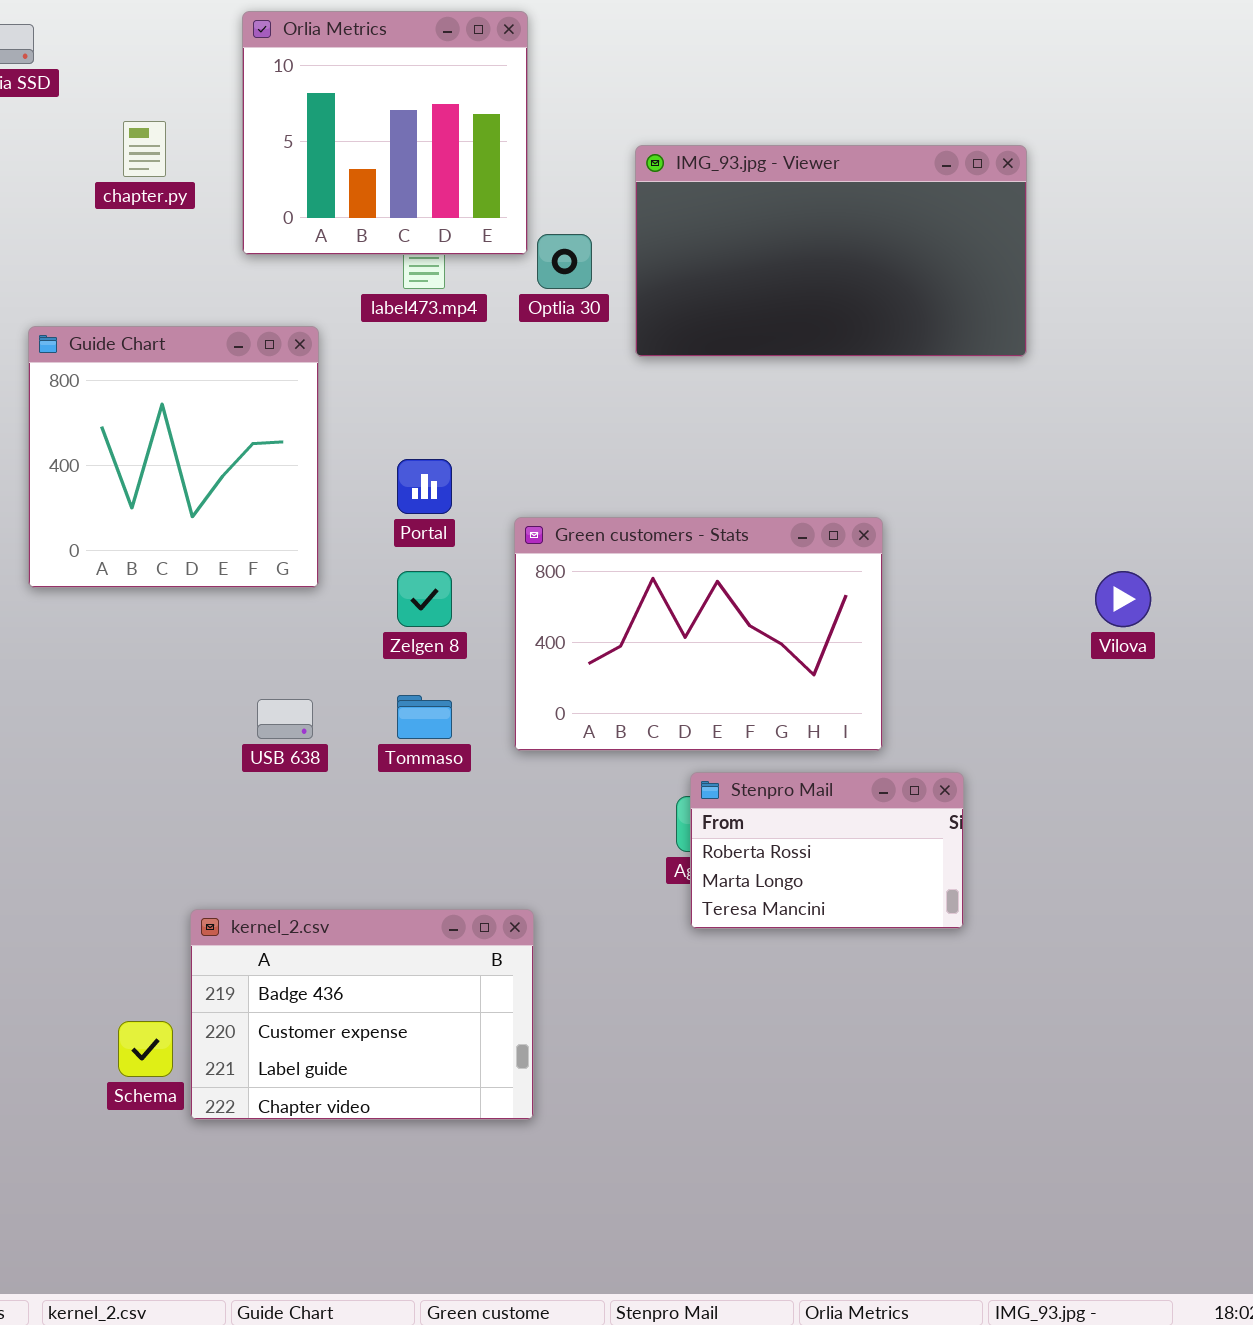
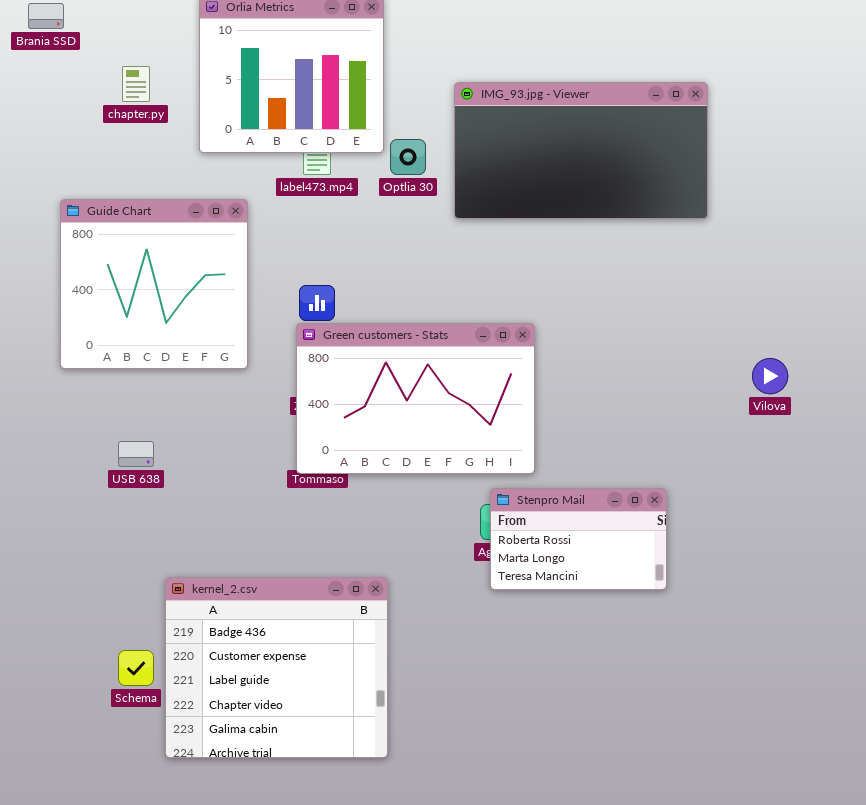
Green customers - Stats: [514,517,883,751] -> [296,323,535,474], moved
USB 638: [257,699,313,739] -> [118,441,154,467], moved
kernel_2.csv: [190,909,534,1120] -> [165,577,388,758], resized

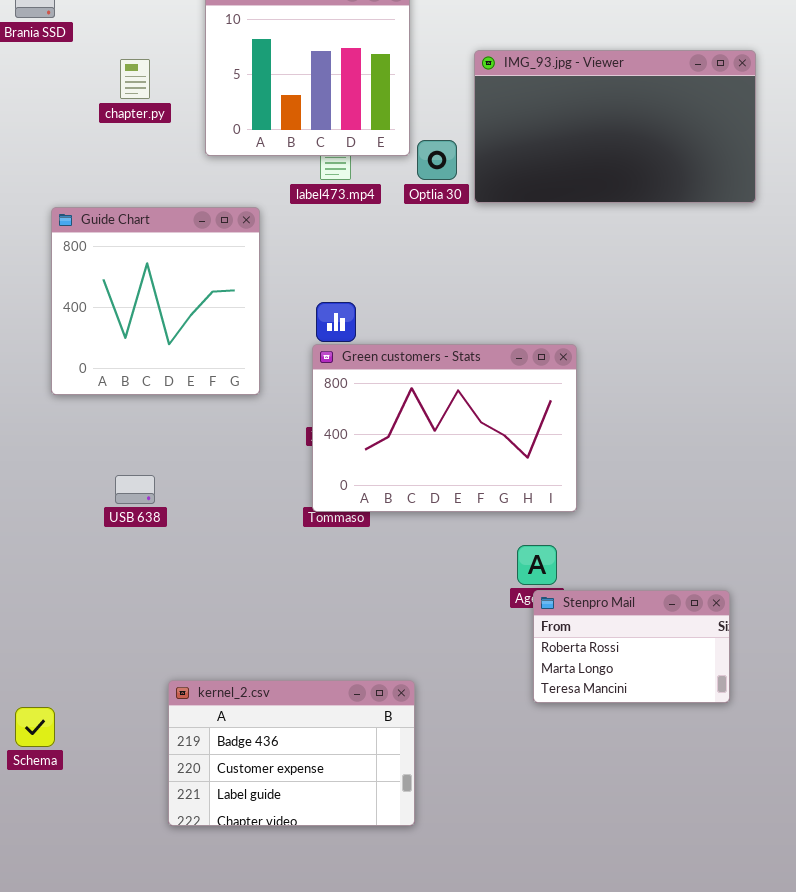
IMG_93.jpg - Viewer: [454,82,708,219] -> [474,50,756,203], moved
Stenpro Mail: [490,488,667,590] -> [533,590,730,703], moved
kernel_2.csv: [165,577,388,758] -> [168,680,415,826], resized
Schema: [118,650,154,686] -> [15,707,55,747], moved

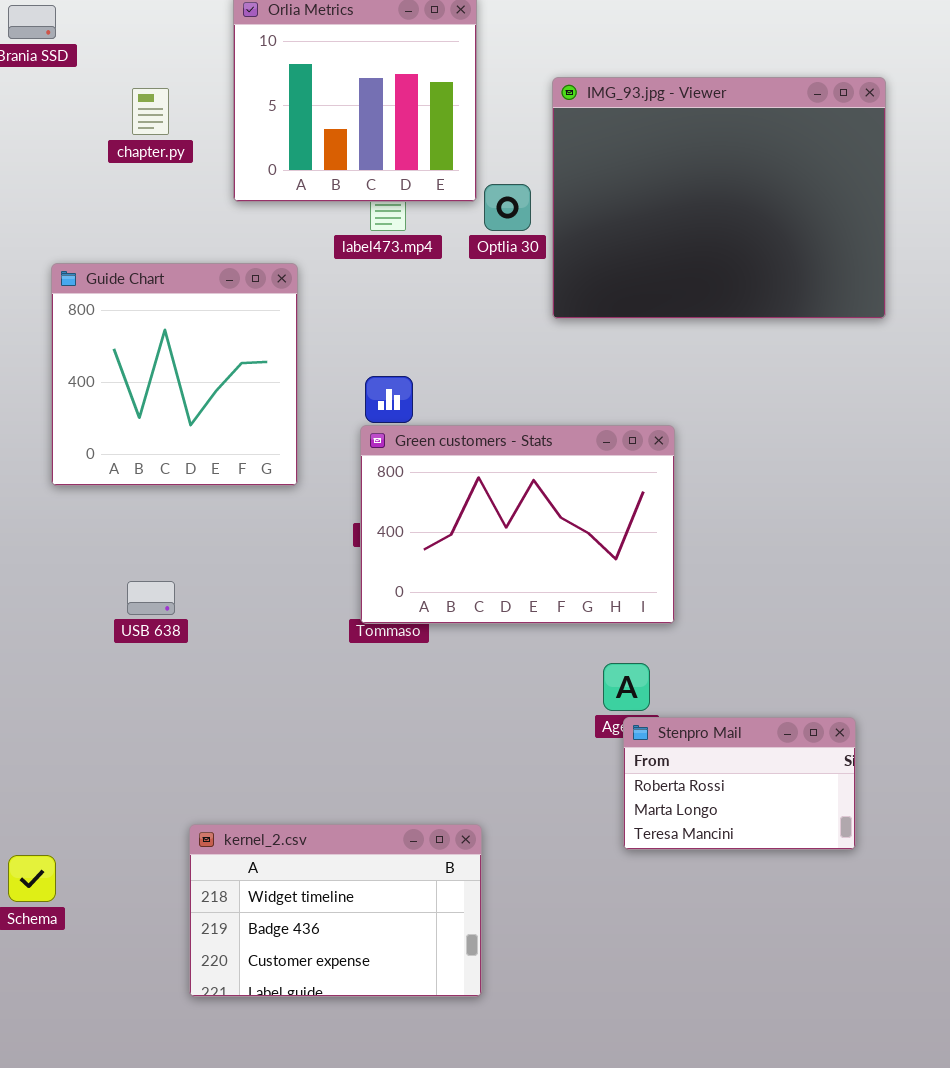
IMG_93.jpg - Viewer: [474,50,756,203] -> [552,77,886,319], resized
kernel_2.csv: [168,680,415,826] -> [189,824,482,997], scrolled up 1 row

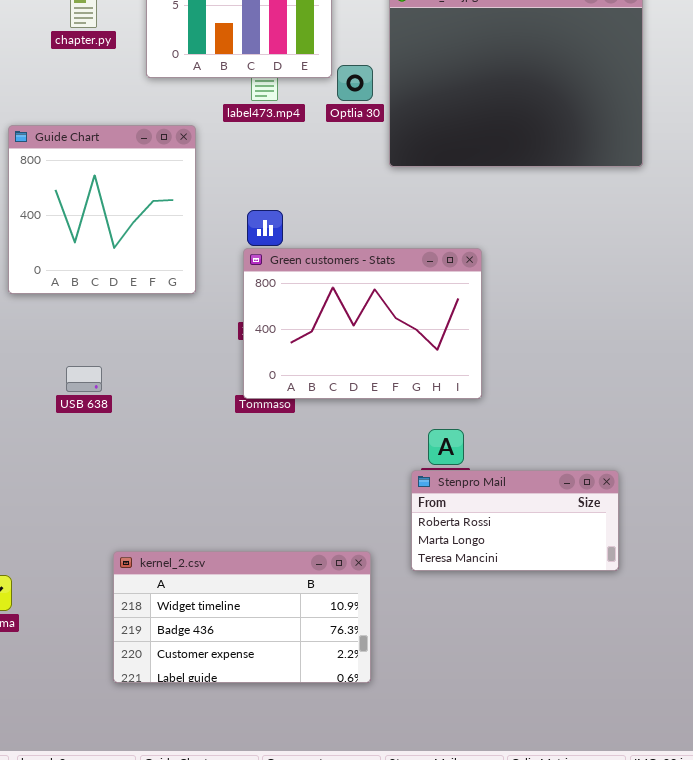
Stenpro Mail: [623,717,856,850] -> [411,470,619,571], resized
kernel_2.csv: [189,824,482,997] -> [113,551,371,683], resized

